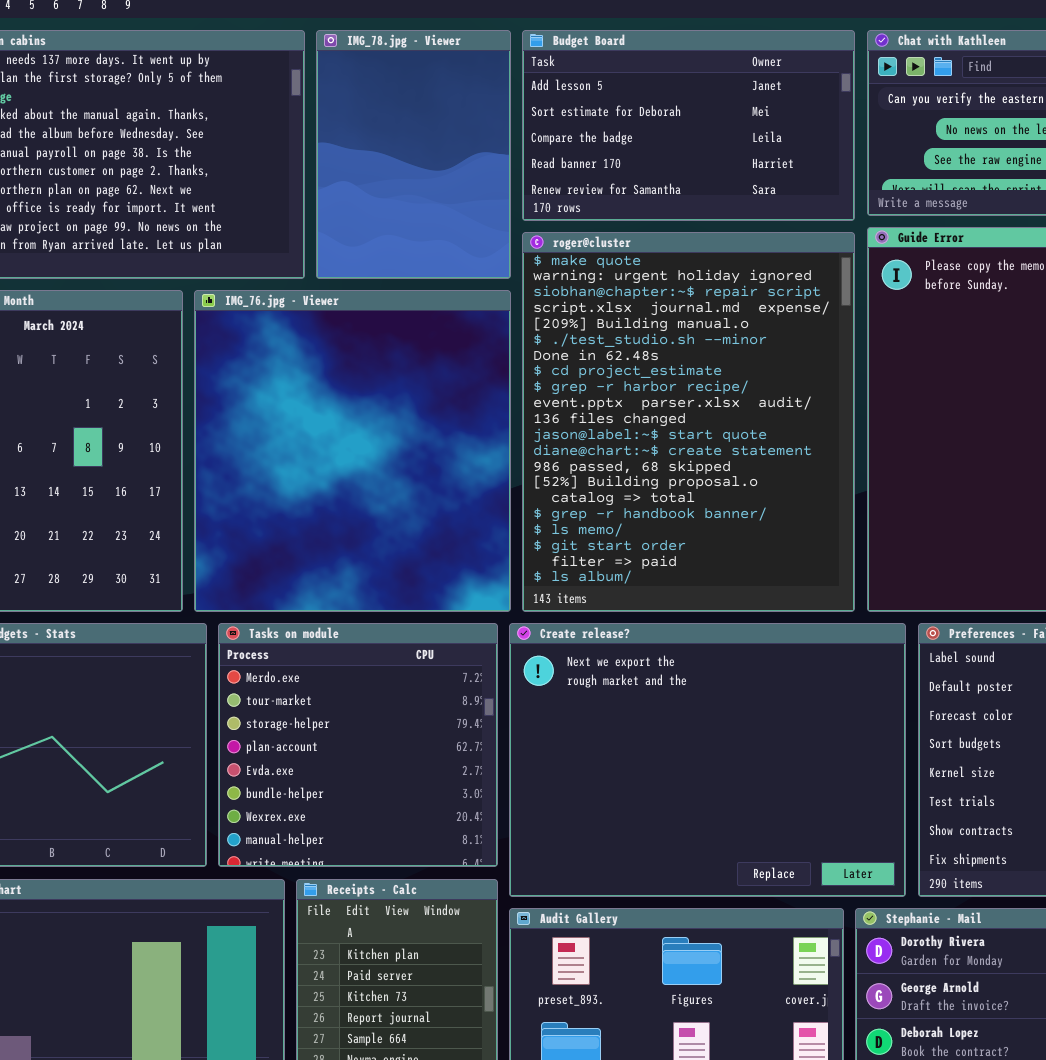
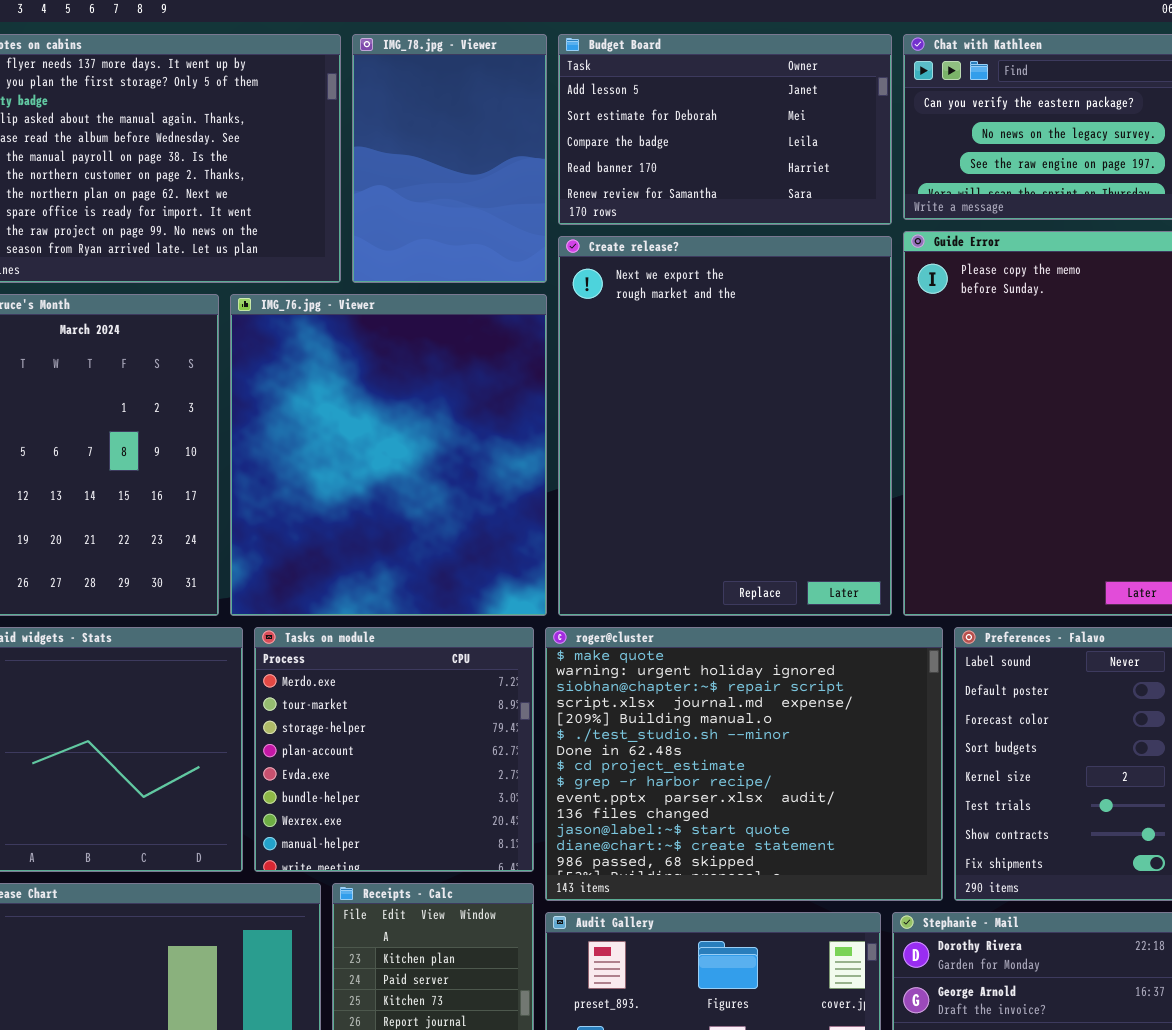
roger@cluster: [522,232,855,612] -> [545,627,943,901], moved, resized
Create release?: [509,623,906,897] -> [558,236,892,616], moved, resized

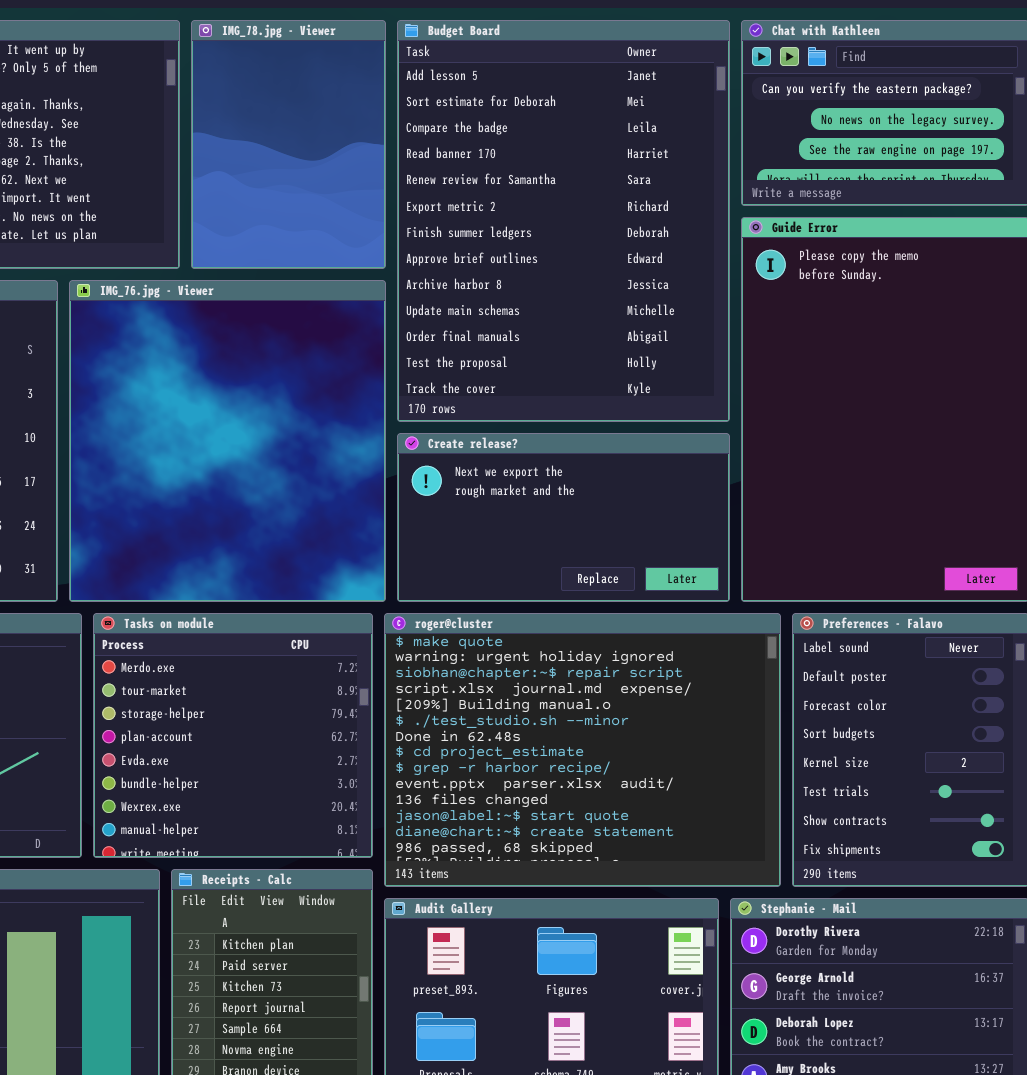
Budget Board: [558,34,892,225] -> [397,20,730,422], resized
Create release?: [558,236,892,616] -> [397,433,730,602], resized

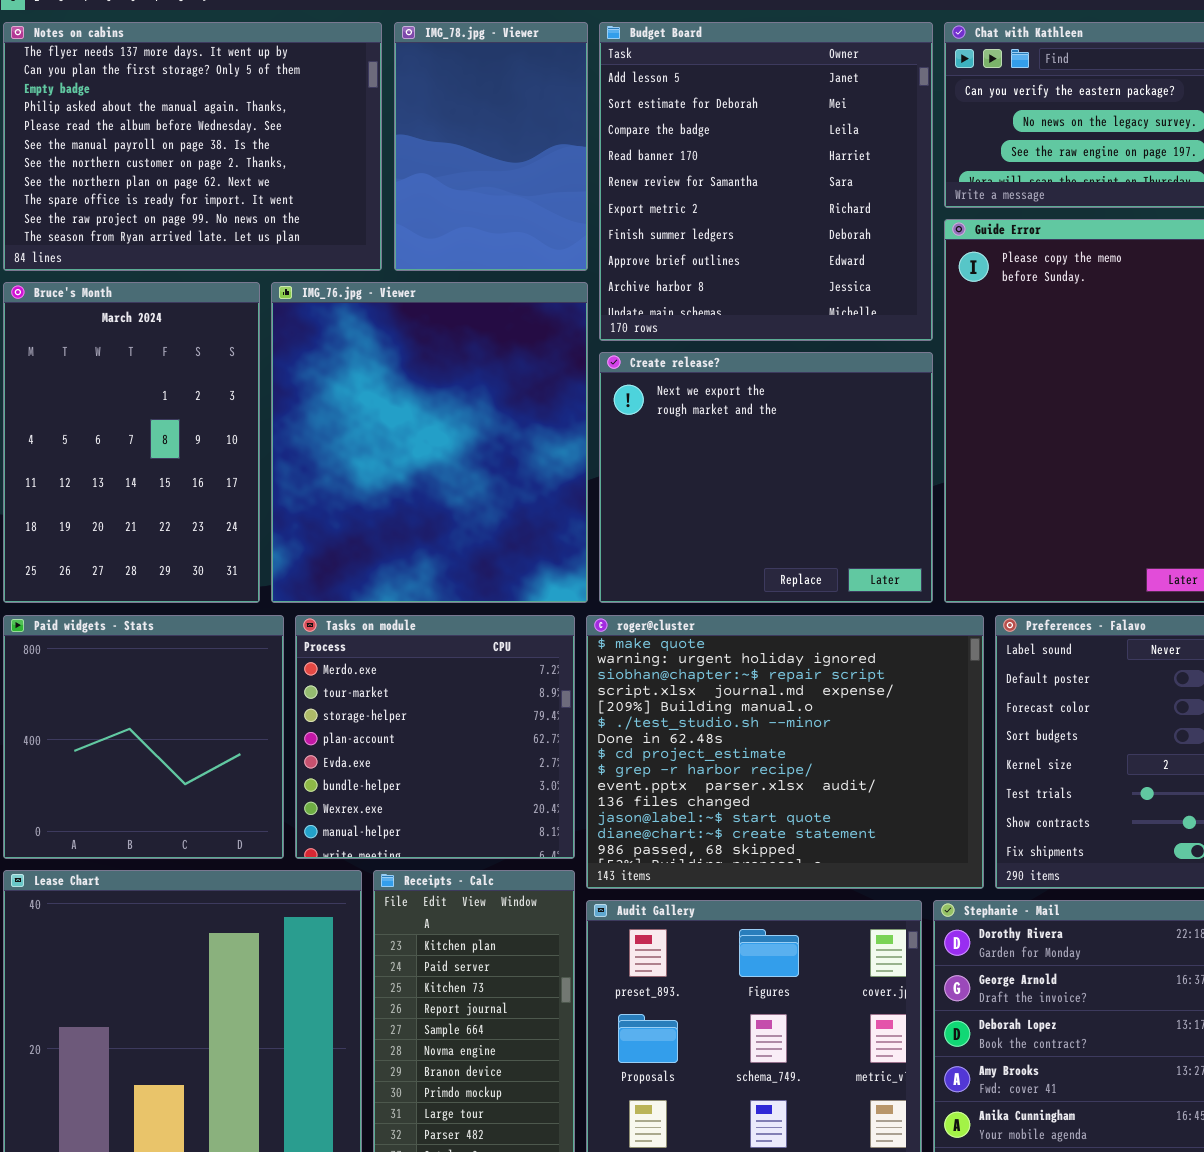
Budget Board: [397,20,730,422] -> [599,22,933,341], resized
Create release?: [397,433,730,602] -> [599,352,933,603], resized

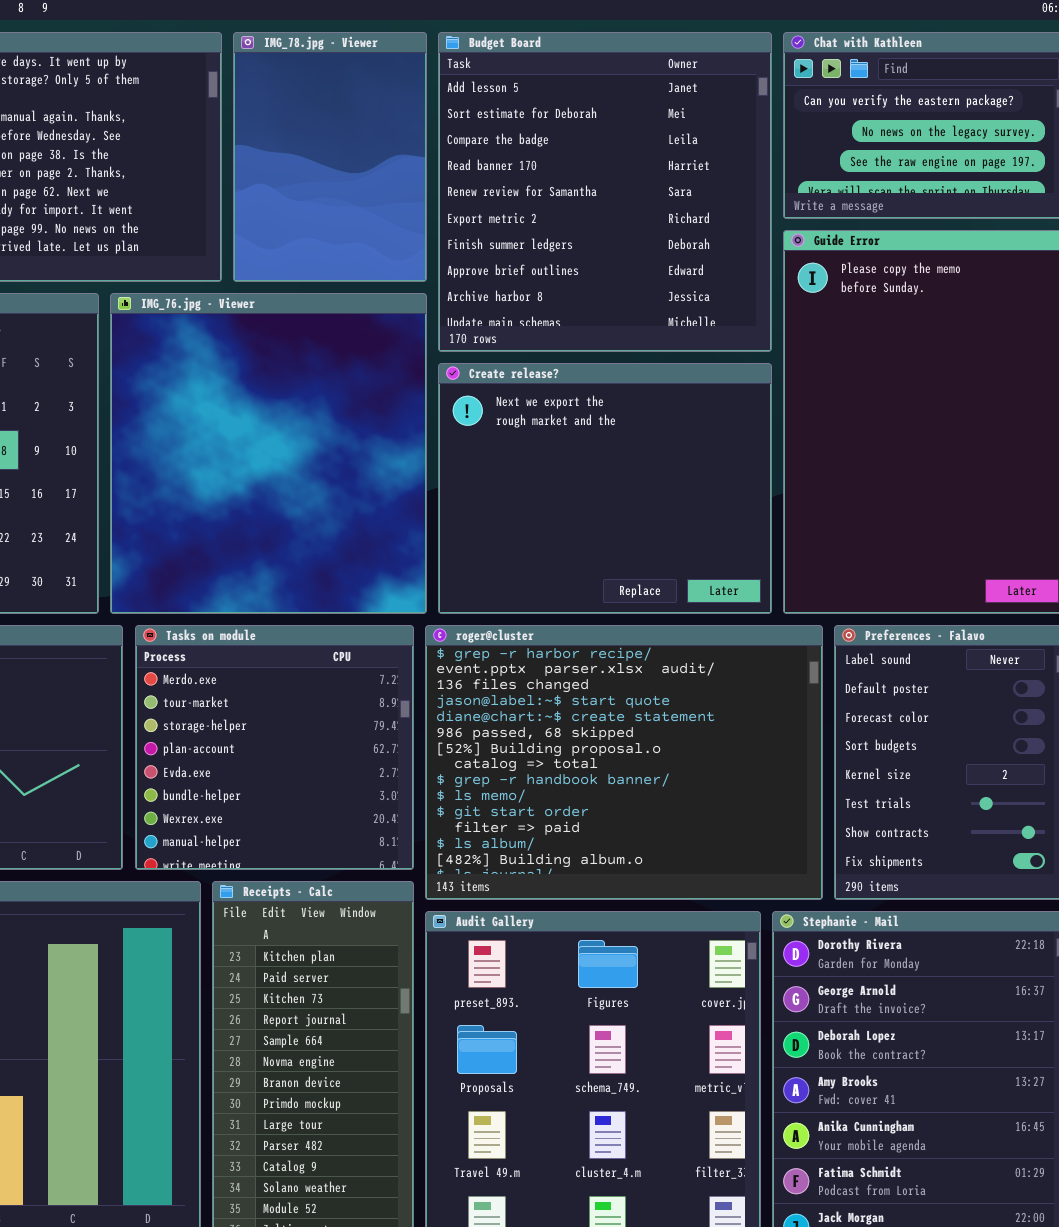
roger@cluster: [586,615,984,889] -> [425,625,823,900], scrolled down 8 rows

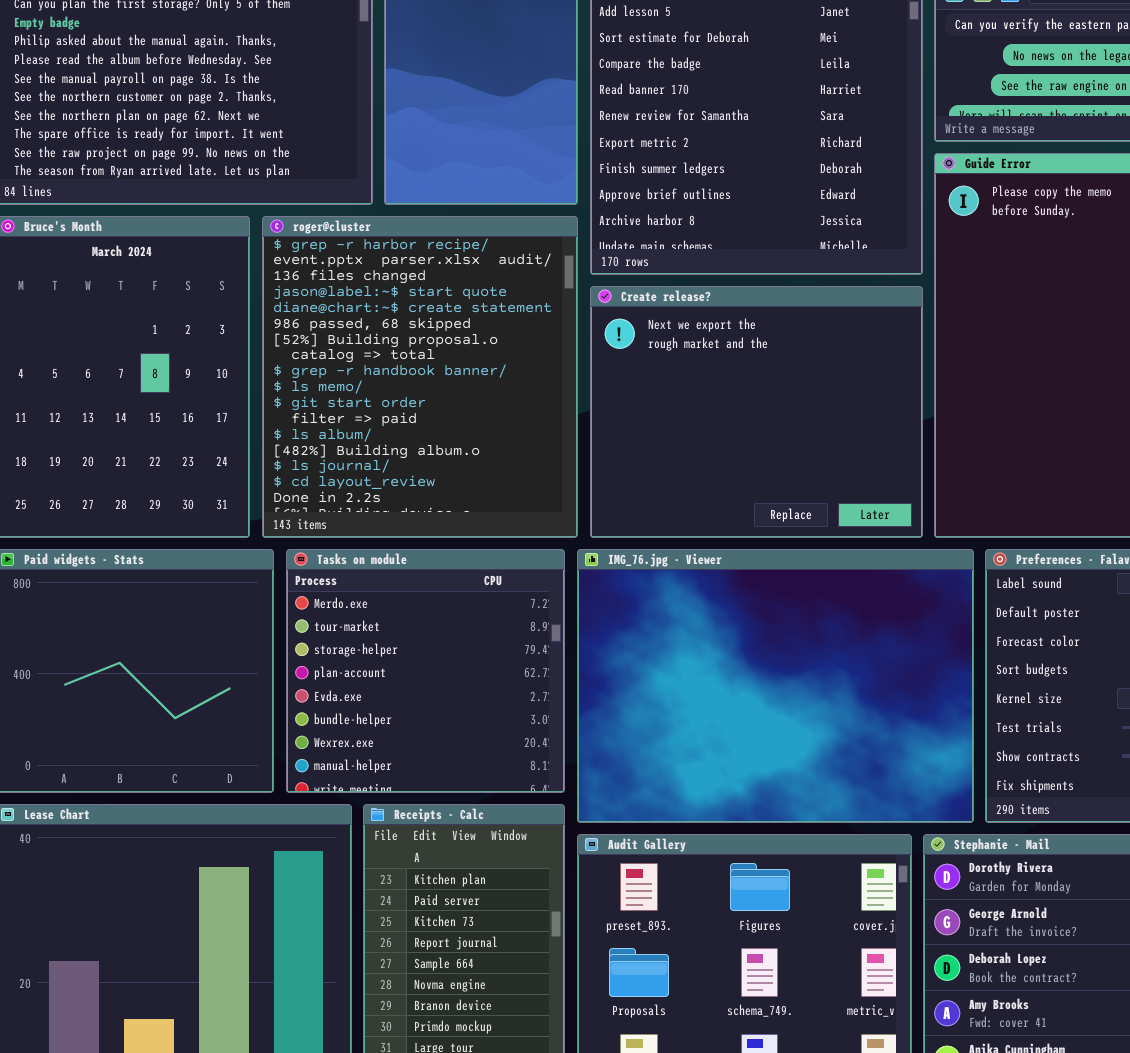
IMG_76.jpg - Viewer: [110,293,427,614] -> [577,549,974,823], moved, resized
roger@cluster: [425,625,823,900] -> [262,216,578,538], moved, resized

